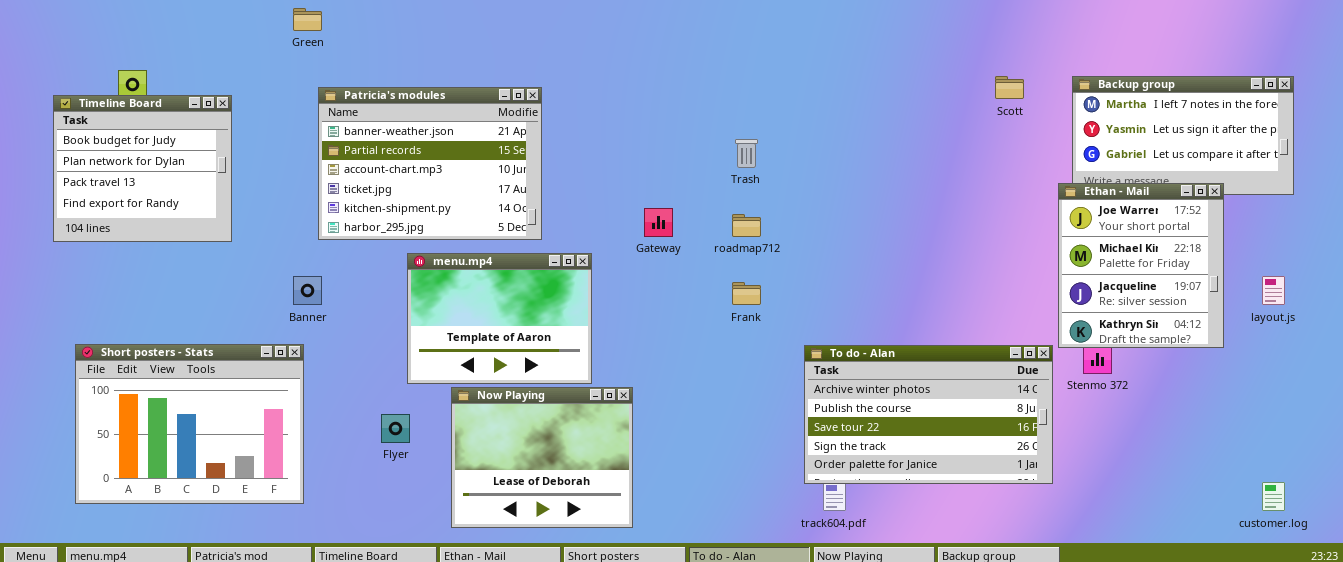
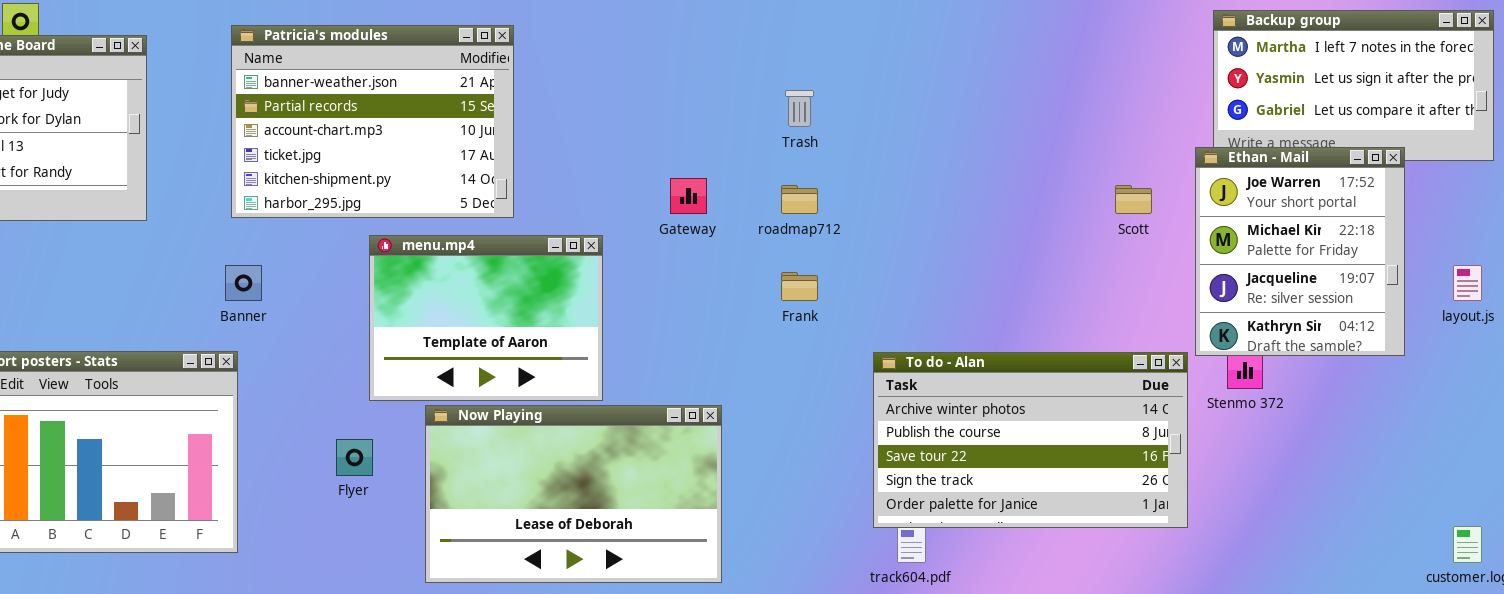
Scott: [995,76,1024,99] -> [1115,185,1152,214], moved
Patricia's modules: [318,87,542,240] -> [231,25,514,218], moved
Now Playing: [451,387,633,528] -> [425,405,722,583], resized

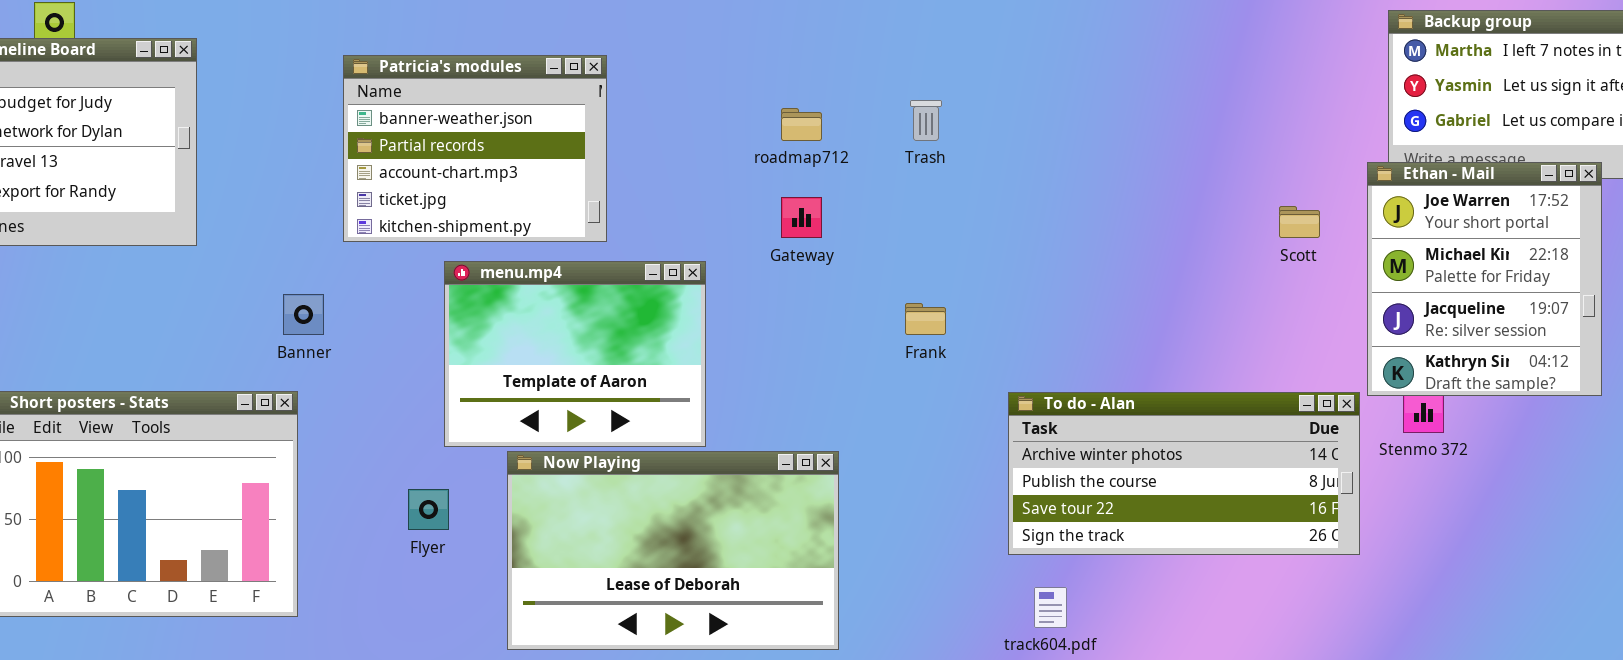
Patricia's modules: [231,25,514,218] -> [343,55,607,242], resized
roadmap712: [781,185,818,214] -> [781,108,822,141], moved
To do - Alan: [873,352,1188,528] -> [1008,392,1360,555], resized

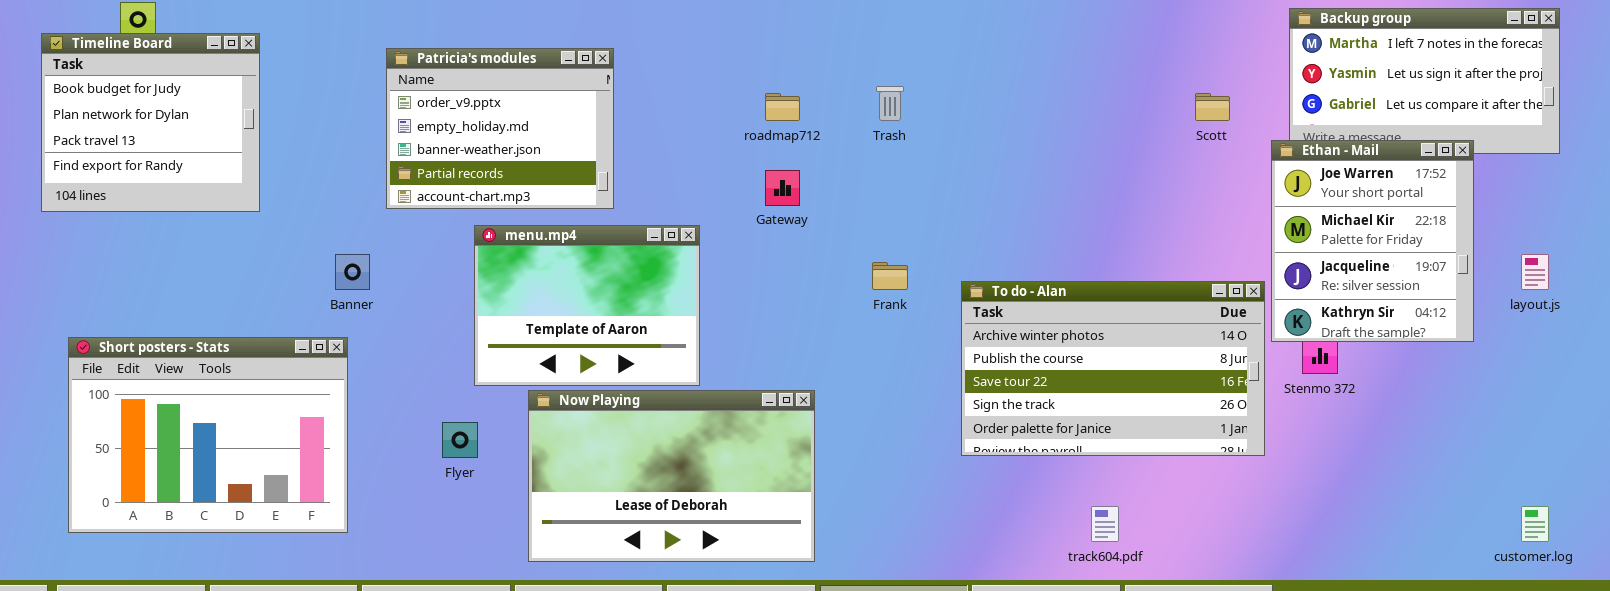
Patricia's modules: [343,55,607,242] -> [386,48,614,209], scrolled up 2 rows
Scott: [1279,206,1320,238] -> [1195,93,1230,121], moved
To do - Alan: [1008,392,1360,555] -> [961,281,1265,456], moved, resized
track604.pdf: [1034,587,1067,628] -> [1091,506,1119,542], moved

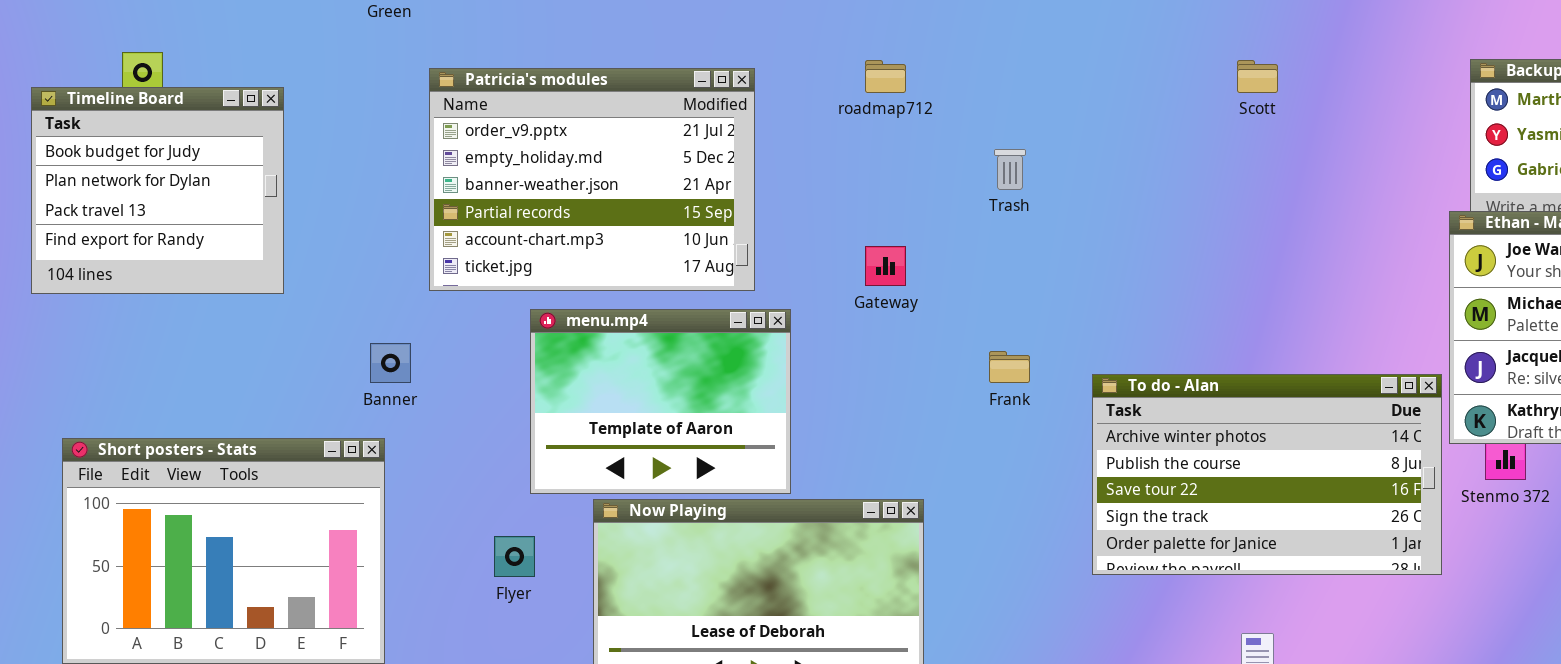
Patricia's modules: [386,48,614,209] -> [429,68,755,291], resized
roadmap712: [765,93,800,121] -> [865,60,906,93], moved
Scott: [1195,93,1230,121] -> [1237,60,1278,93], moved

